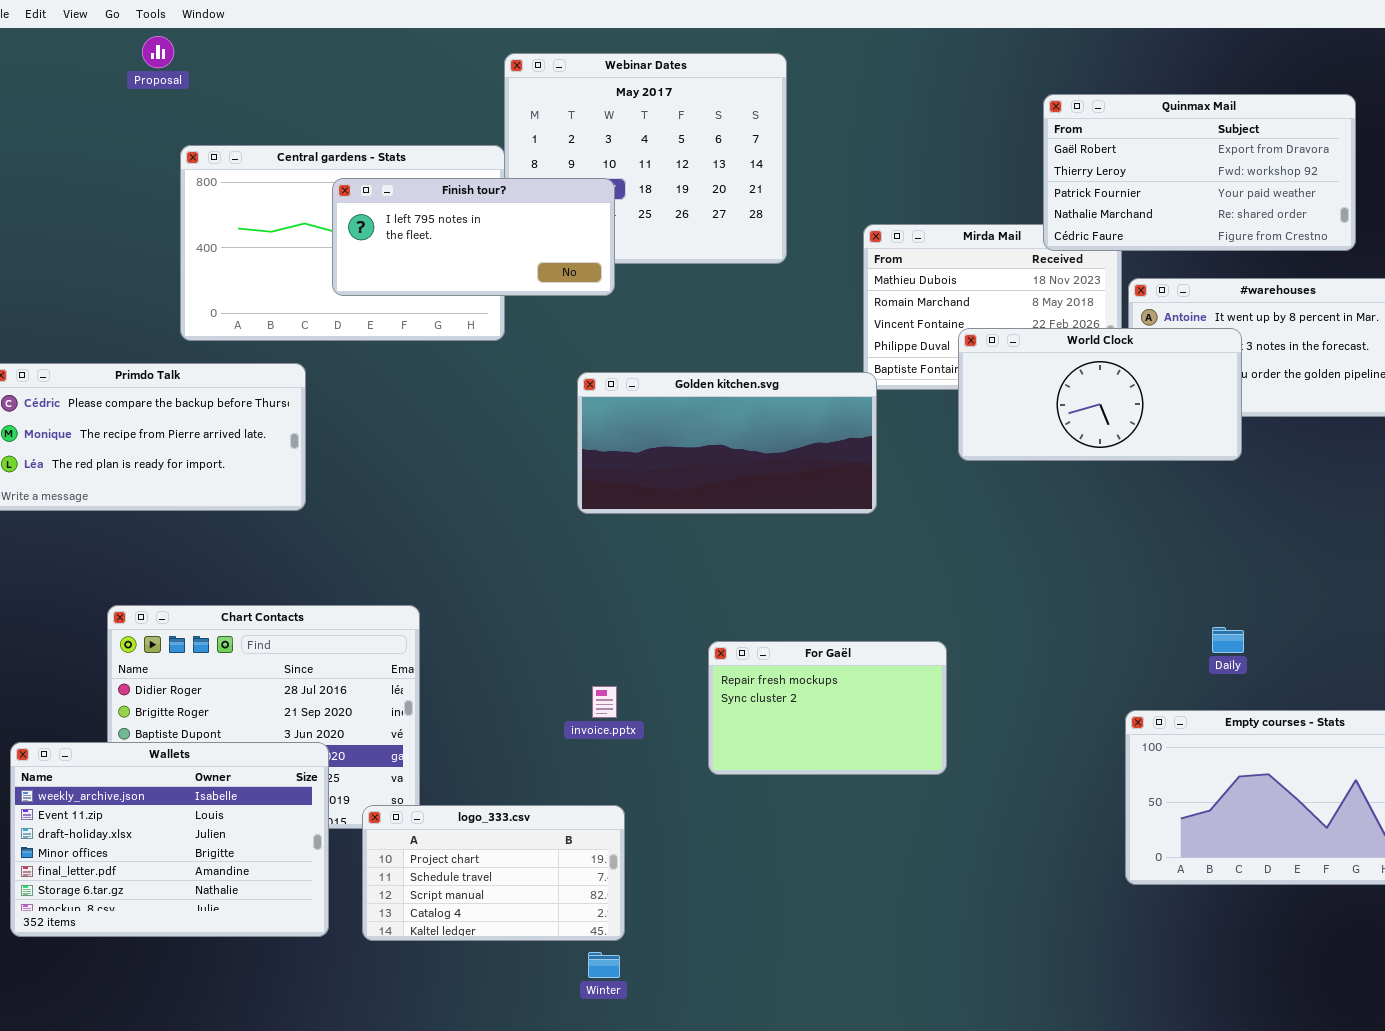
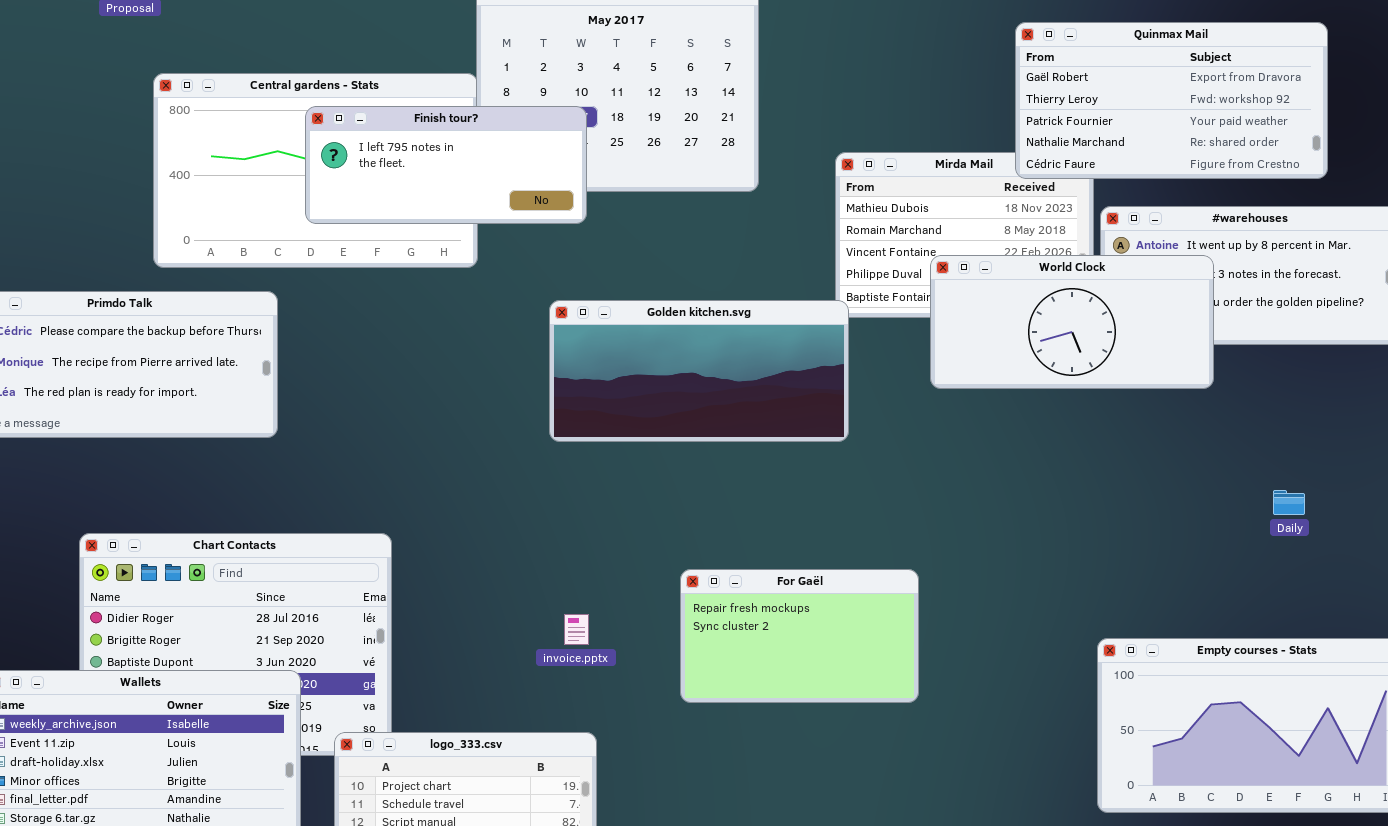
Daily: [1212,627,1244,653] -> [1273,490,1305,515], moved

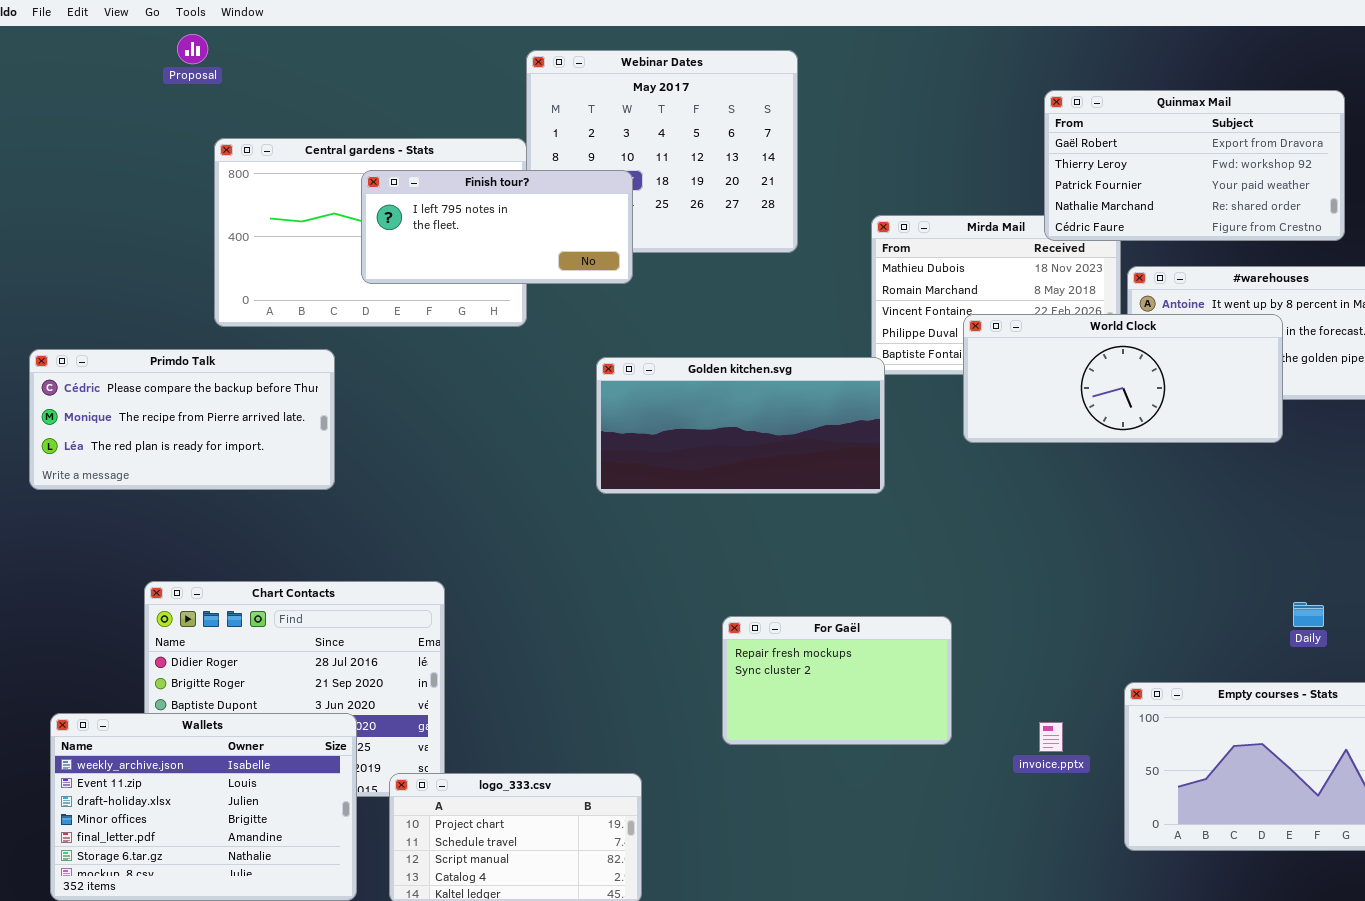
World Clock: [930,255,1214,389] -> [963,314,1283,443], resized
Daily: [1273,490,1305,515] -> [1293,602,1324,627], moved
invoice.pptx: [564,614,589,645] -> [1039,722,1063,752], moved

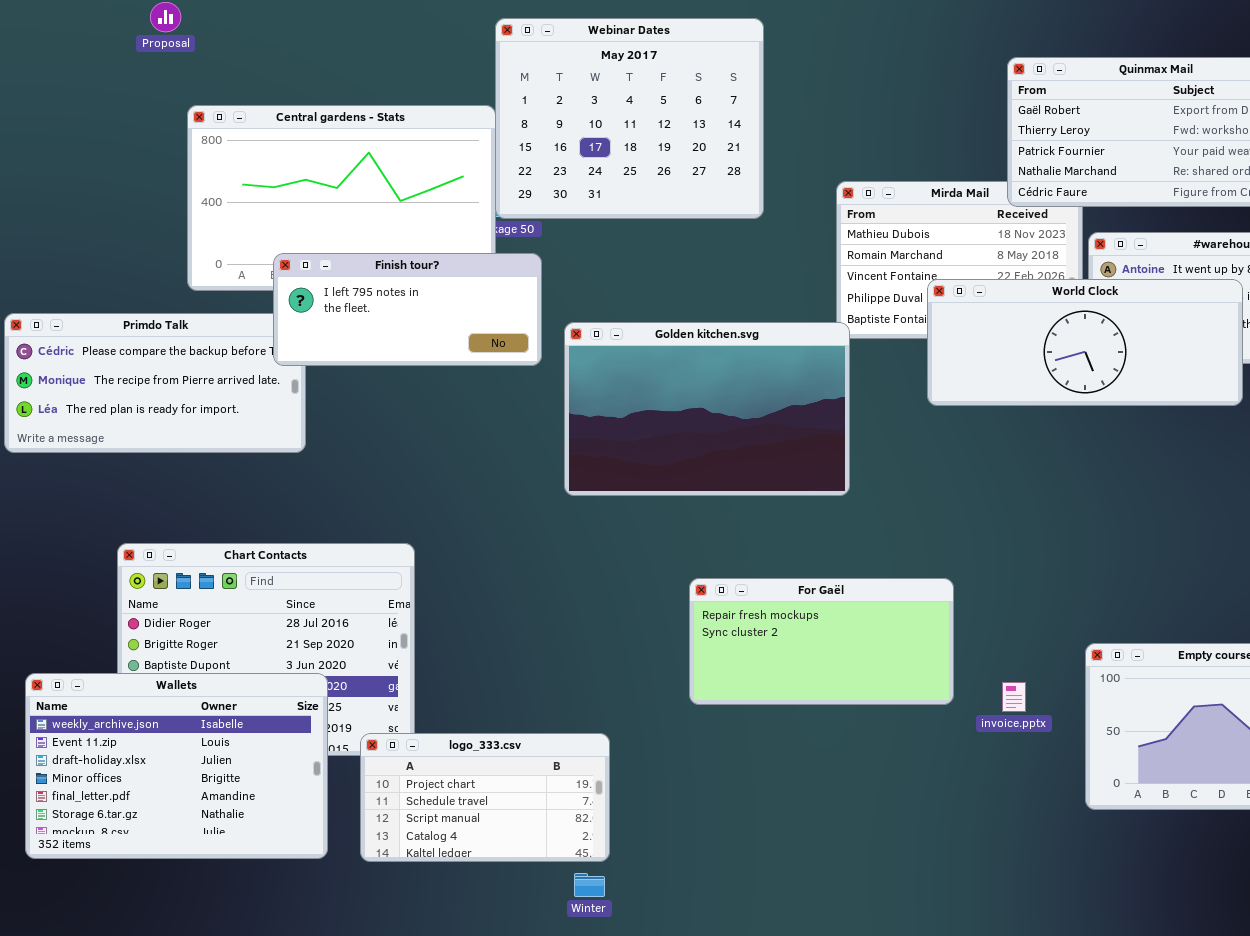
Finish tour?: [361,170,633,284] -> [273,253,542,366], moved
Golden kitchen.svg: [596,357,885,494] -> [564,322,850,496], resized
For Gaël: [722,616,952,745] -> [689,578,954,705], resized

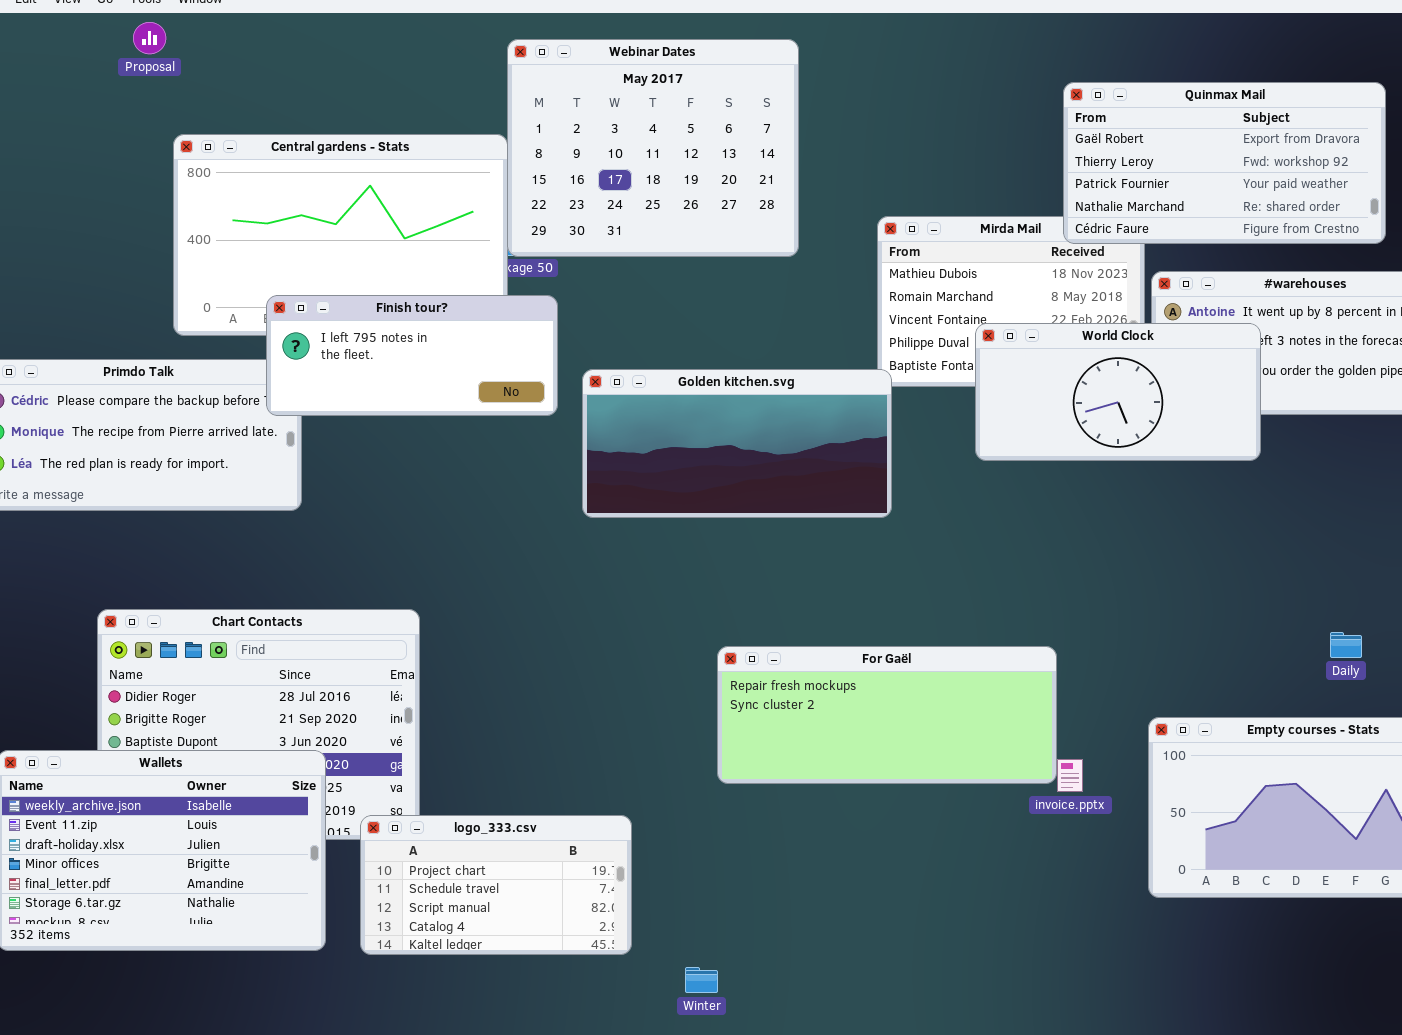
World Clock: [927,279,1243,406] -> [975,323,1261,461], resized
Golden kitchen.svg: [564,322,850,496] -> [582,369,892,518], resized
For Gaël: [689,578,954,705] -> [717,646,1057,784], resized
Winter: [574,873,605,897] -> [685,967,718,993], moved

